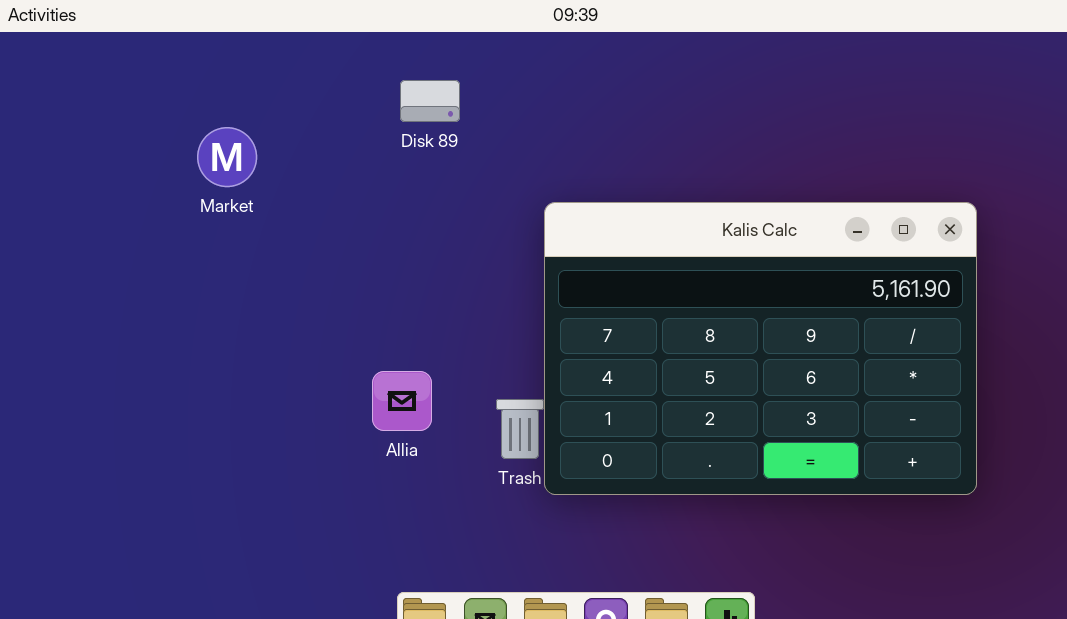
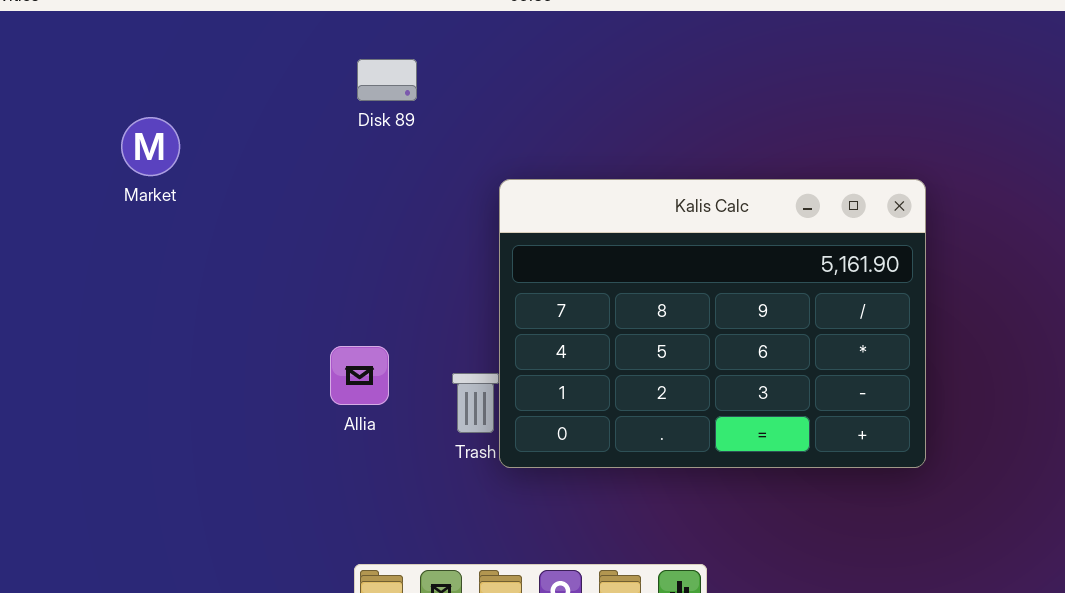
Market: [197,127,257,187] -> [121,117,180,176], moved

